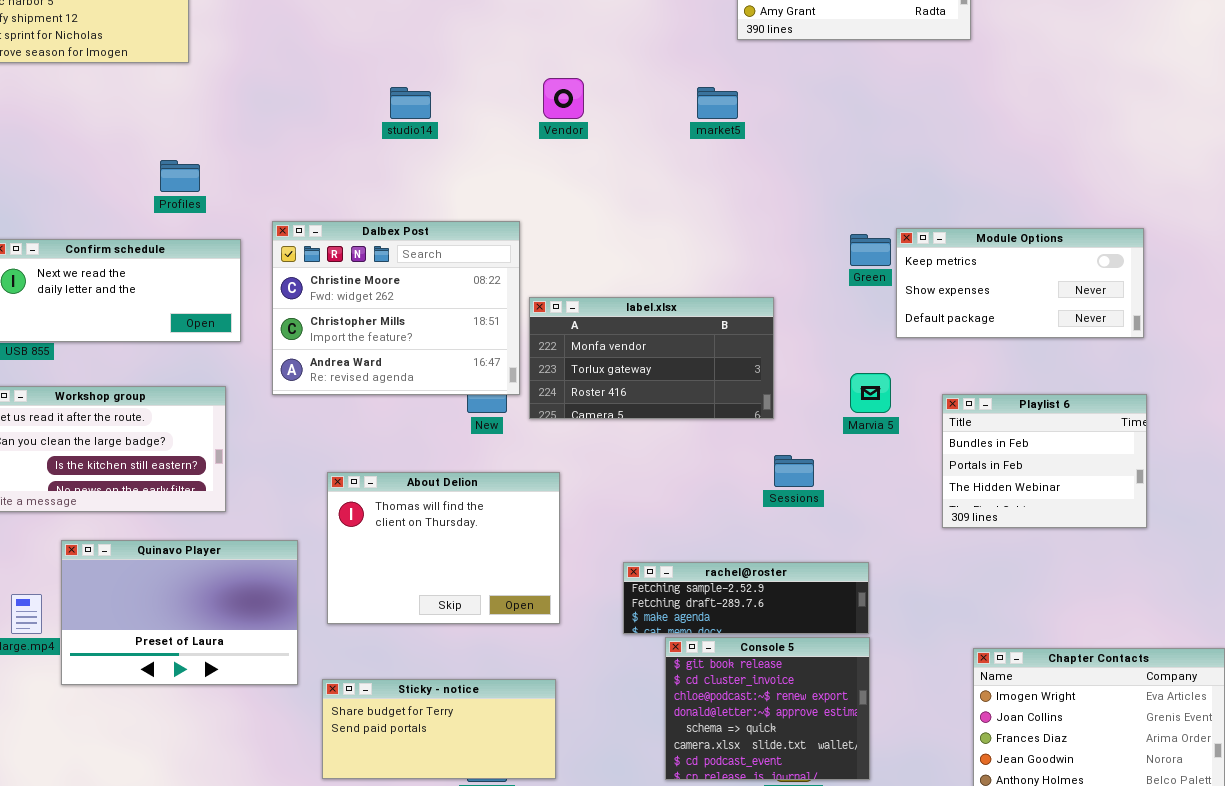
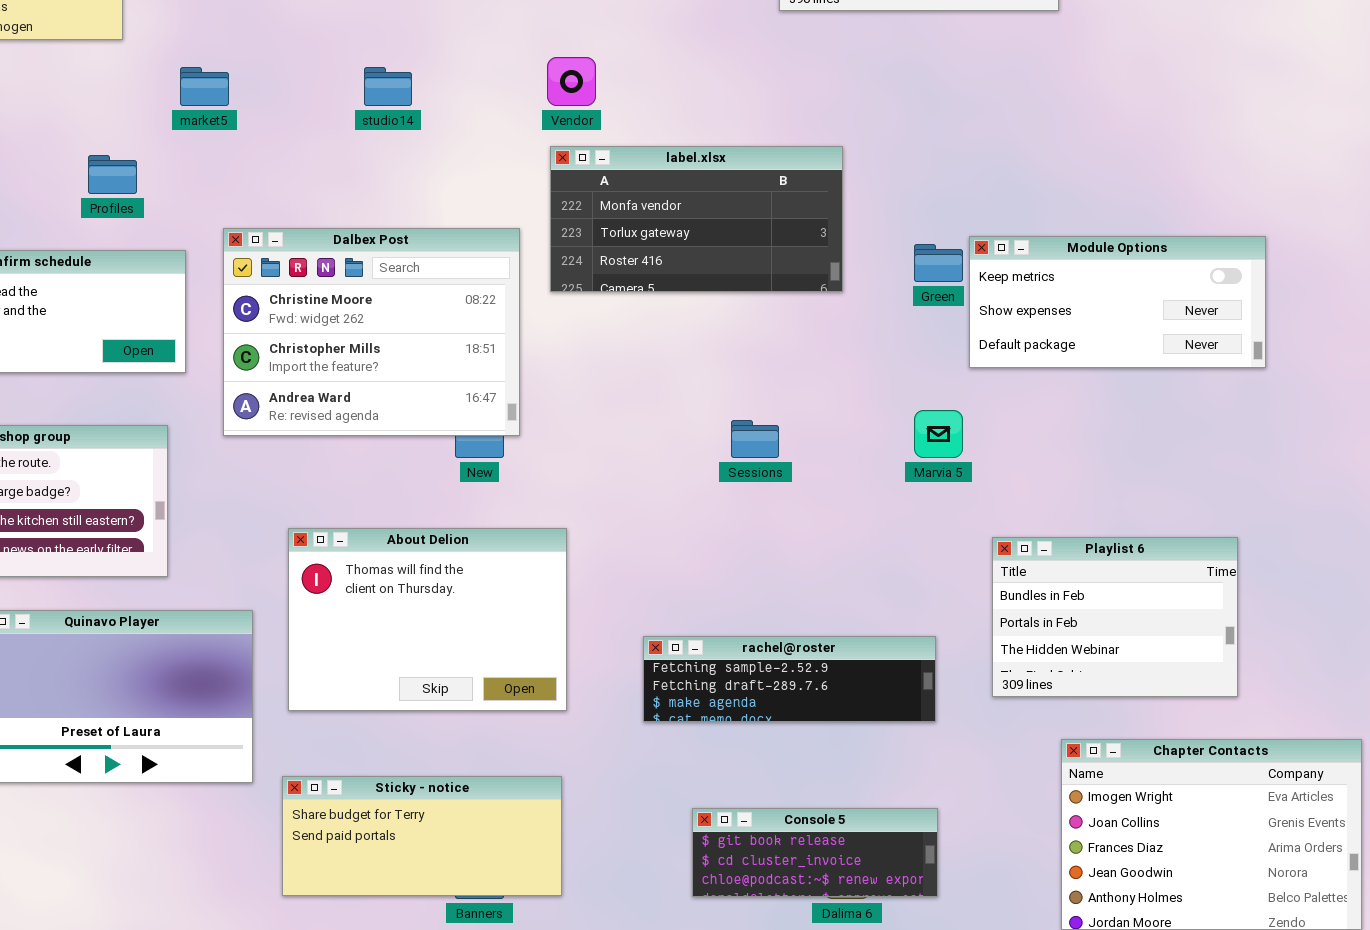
market5: [697,87,738,119] -> [180,67,229,106], moved
label.xlsx: [529,297,774,419] -> [550,146,843,292], moved
Playlist 6: [942,394,1147,528] -> [992,537,1238,697], moved
Sessions: [774,455,814,487] -> [731,420,779,458], moved
Console 5: [665,637,870,780] -> [692,808,938,897], resized

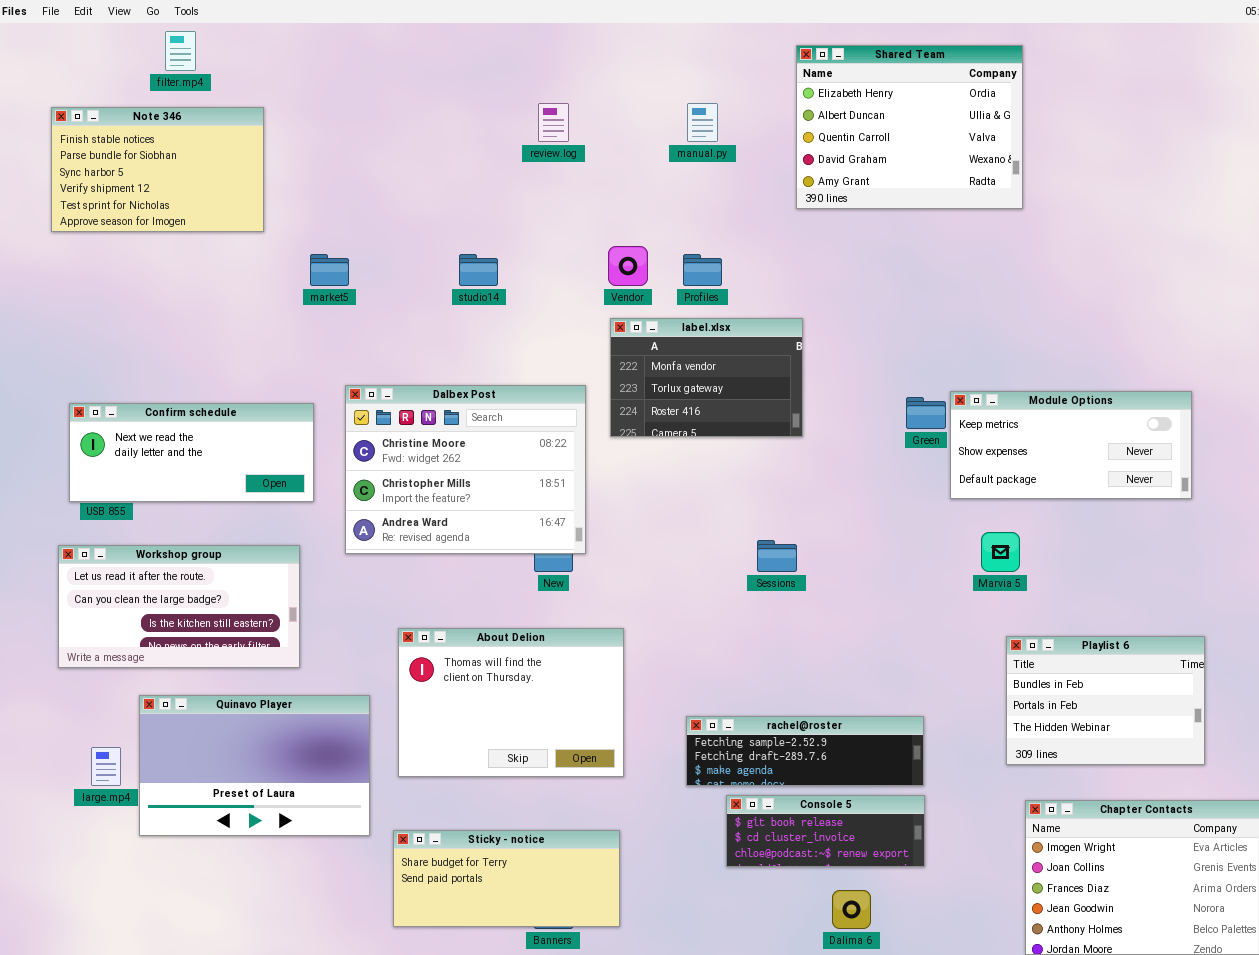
label.xlsx: [550,146,843,292] -> [610,318,803,437], resized
Profiles: [88,155,137,194] -> [683,254,722,286], moved
Marvia 5: [914,410,963,458] -> [981,532,1020,572], moved
Playlist 6: [992,537,1238,697] -> [1006,636,1205,765], moved
Console 5: [692,808,938,897] -> [726,795,925,867], moved

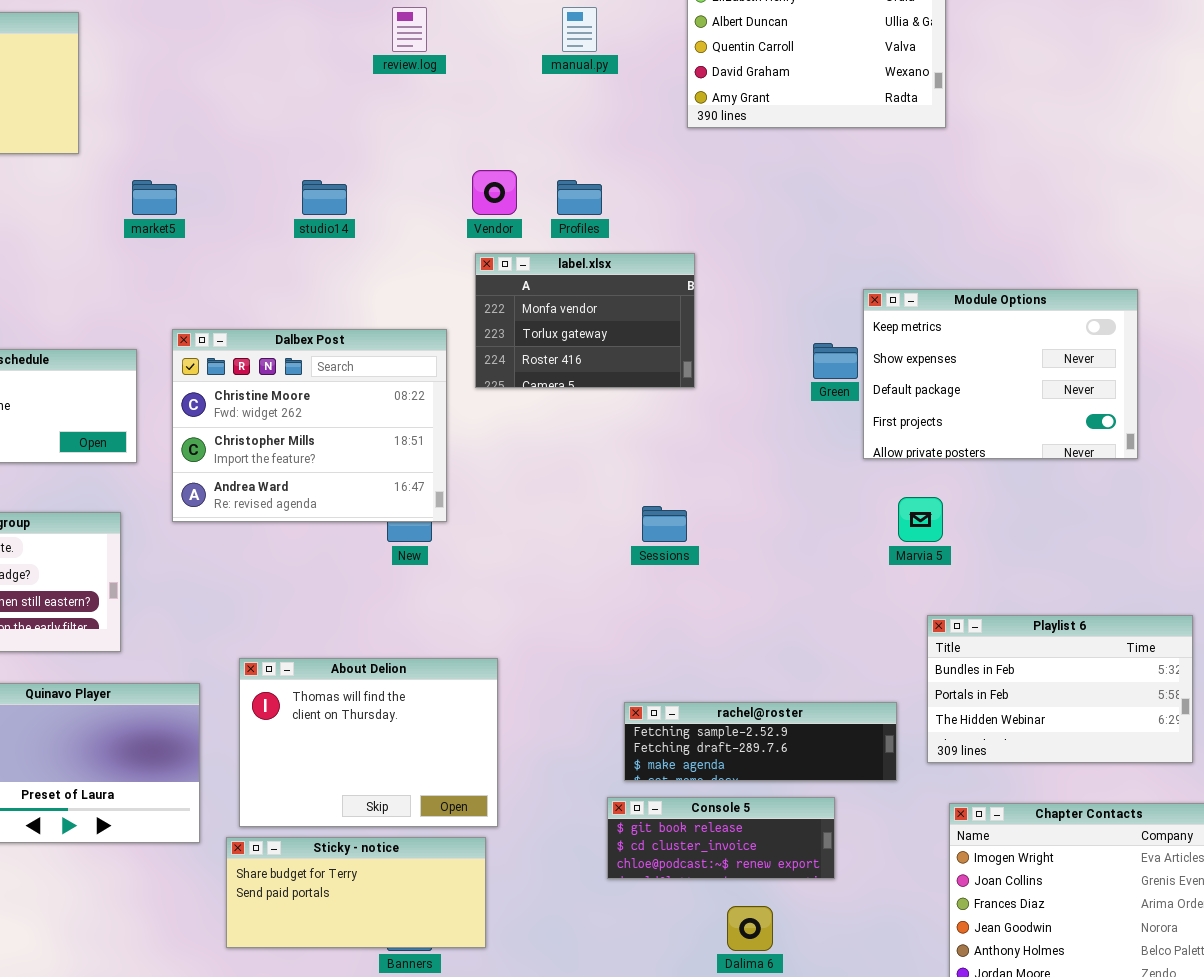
Module Options: [950,391,1192,499] -> [863,289,1138,459], resized
About Delion: [398,628,624,777] -> [239,658,498,827], moved
Playlist 6: [1006,636,1205,765] -> [927,615,1193,763], resized
rachel@roster: [686,716,924,786] -> [624,702,897,781], moved

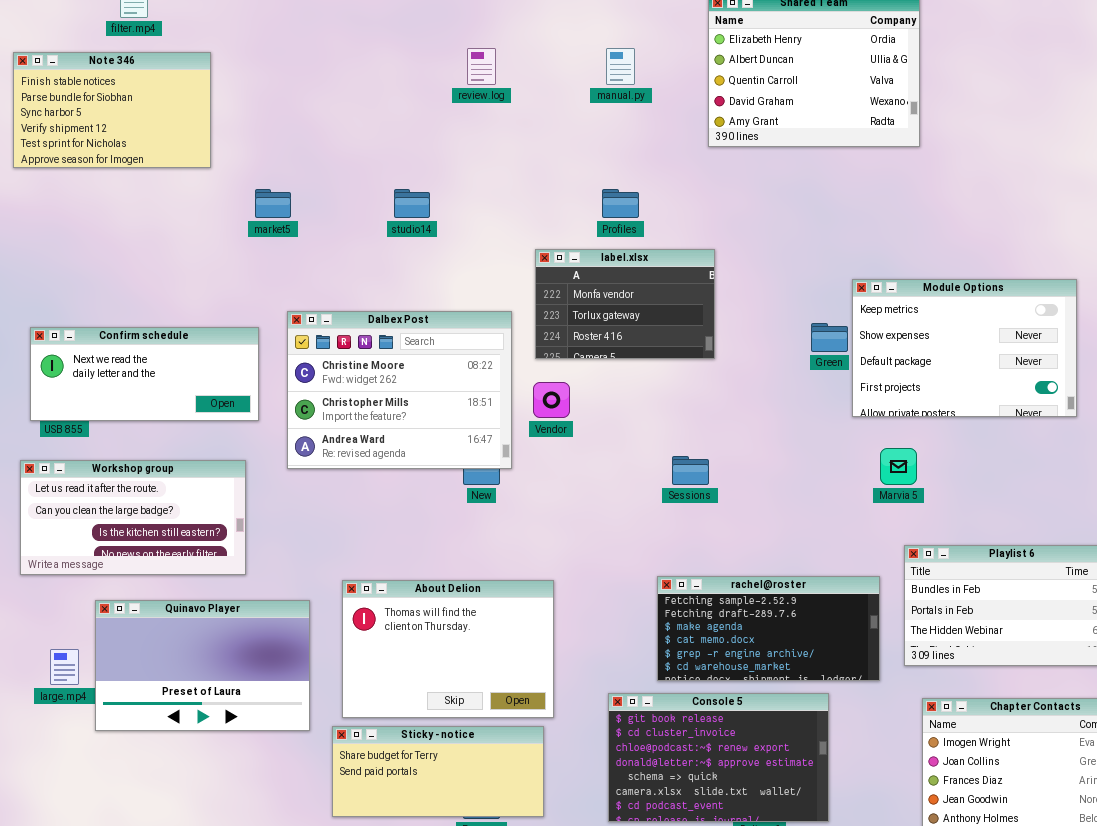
Vendor: [472,170,517,215] -> [533,382,570,418], moved
rachel@roster: [624,702,897,781] -> [657,576,880,681], resized
Console 5: [607,797,835,879] -> [608,693,829,822], resized

